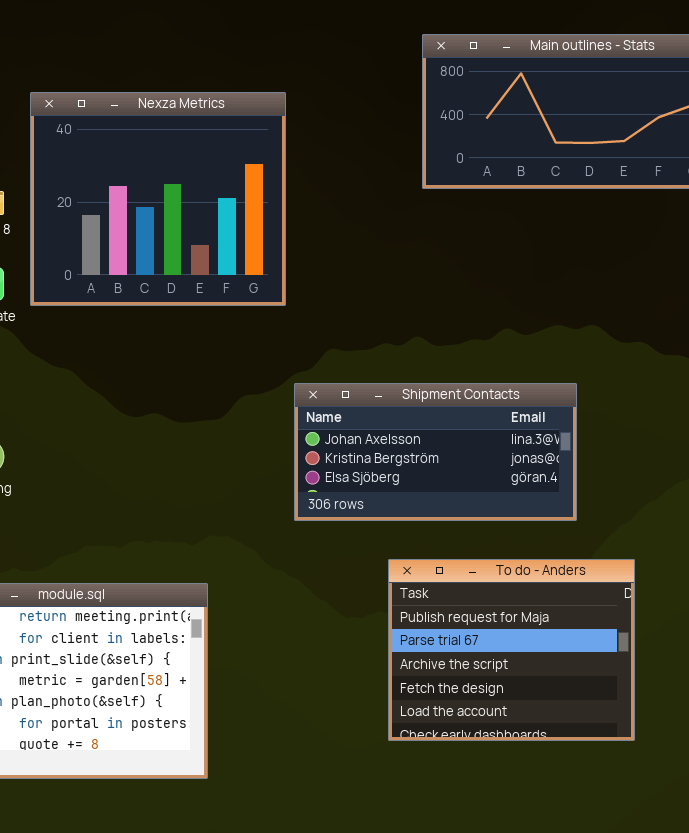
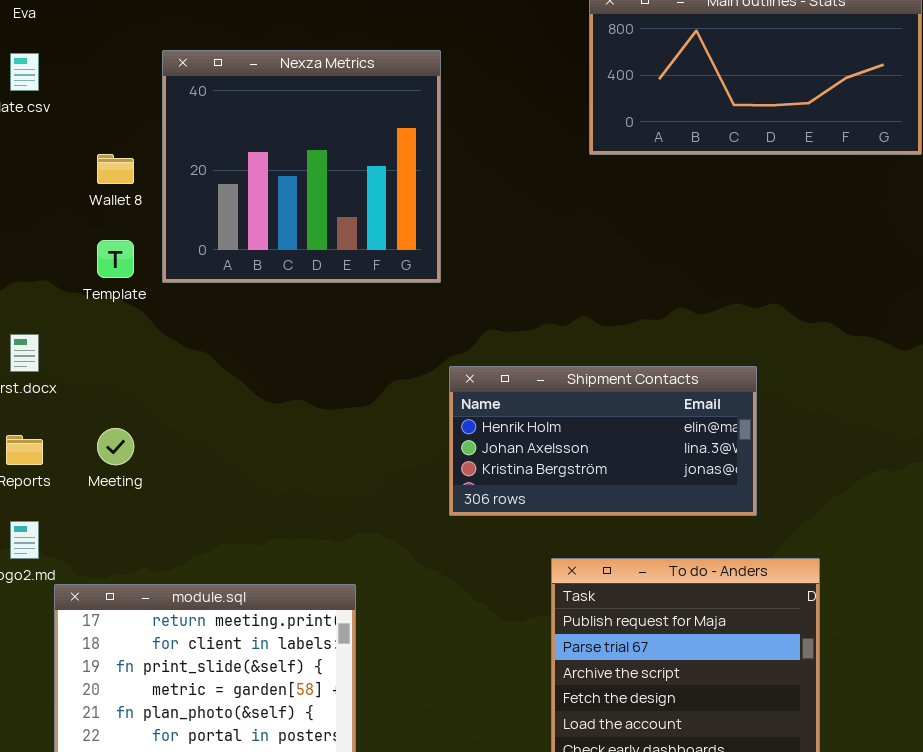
Shipment Contacts: [294,383,577,521] -> [449,366,757,516], scrolled up 1 row

